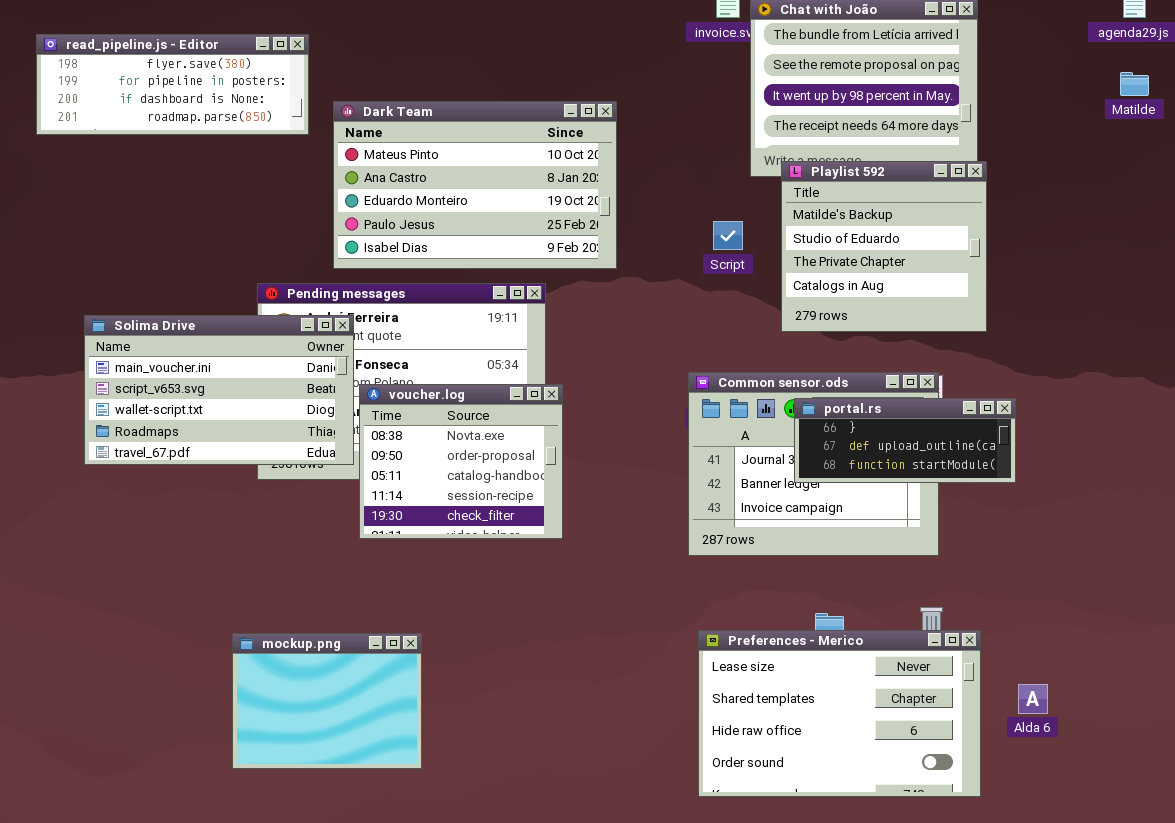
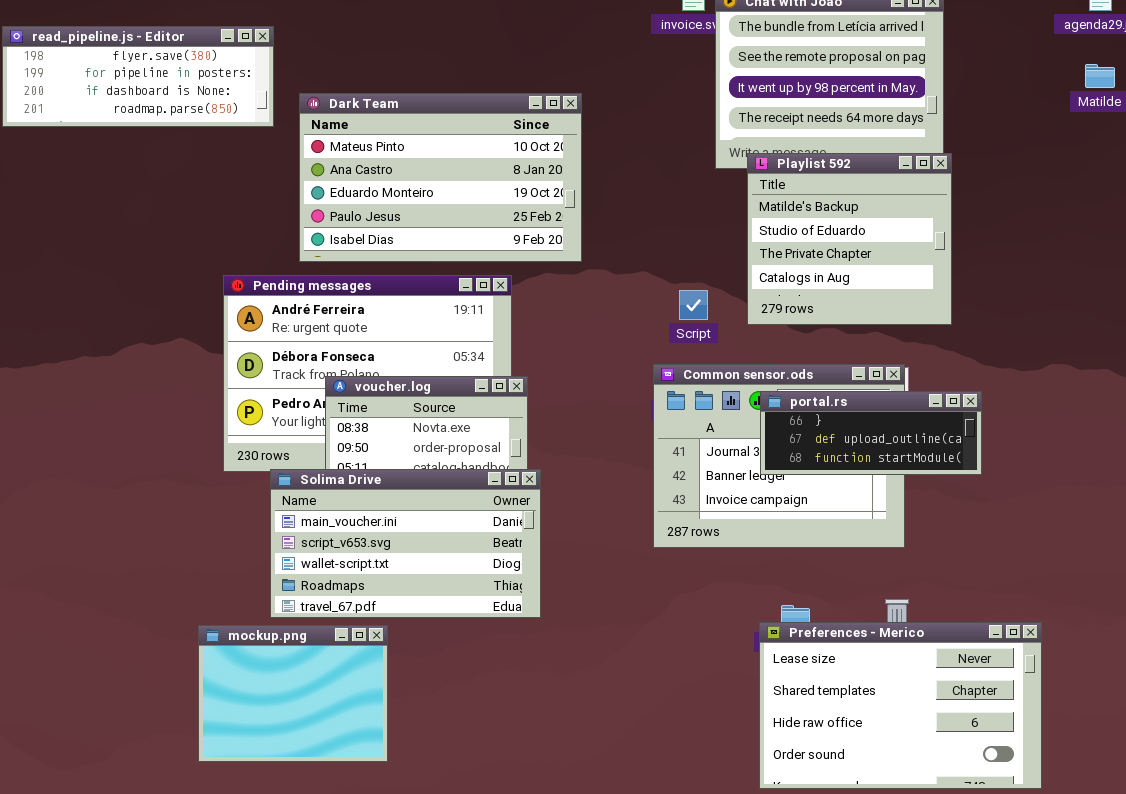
Script: [713,221,743,250] -> [679,290,708,320], moved
Solima Drive: [84,315,354,465] -> [270,469,541,618], moved
Preferences - Merico: [698,630,981,797] -> [759,622,1042,789], moved

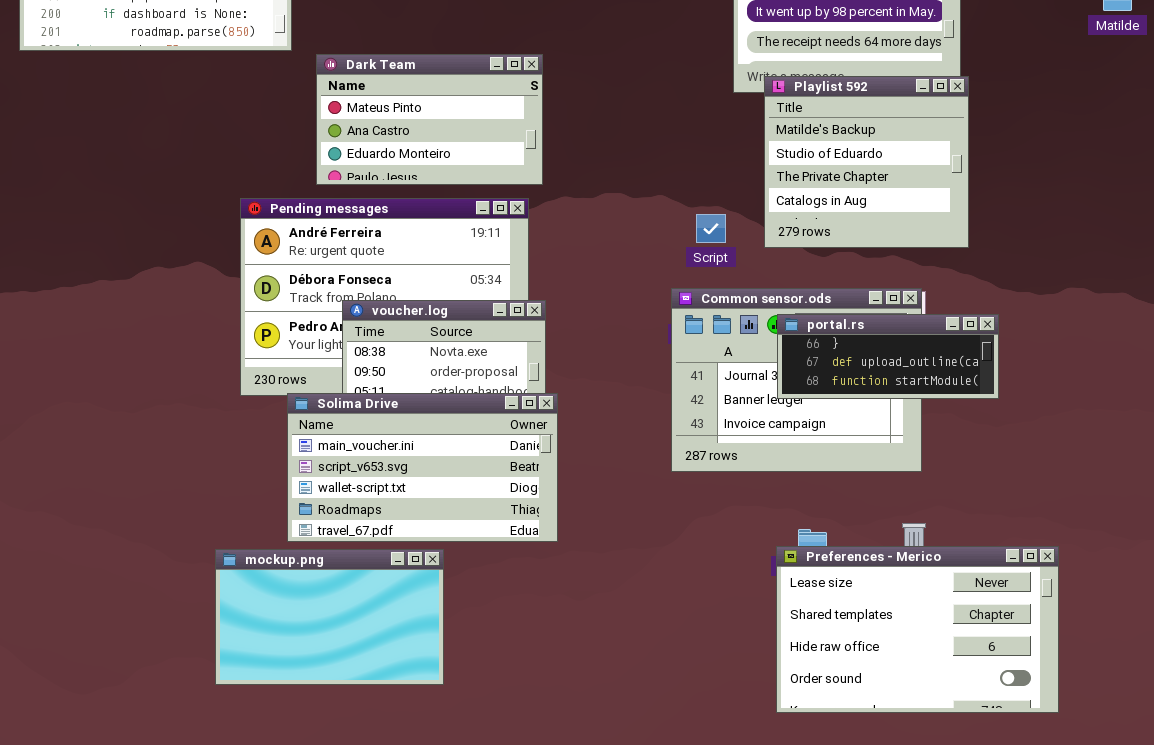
Dark Team: [299,93,582,262] -> [316,54,543,185], resized
mockup.png: [198,625,388,762] -> [215,549,444,685], resized

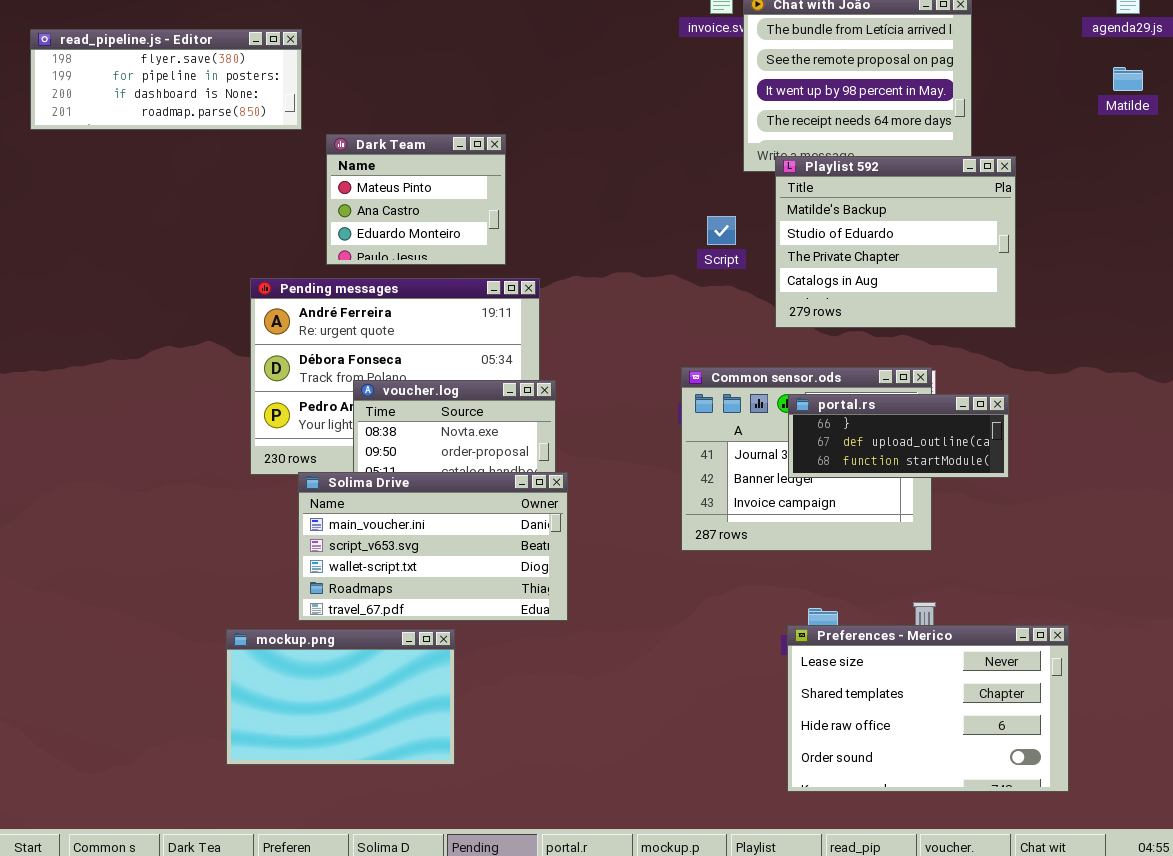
Dark Team: [316,54,543,185] -> [326,134,506,265], resized
Playlist 592: [764,76,969,248] -> [775,156,1016,328], resized
Script: [696,214,726,243] -> [707,216,736,245], moved

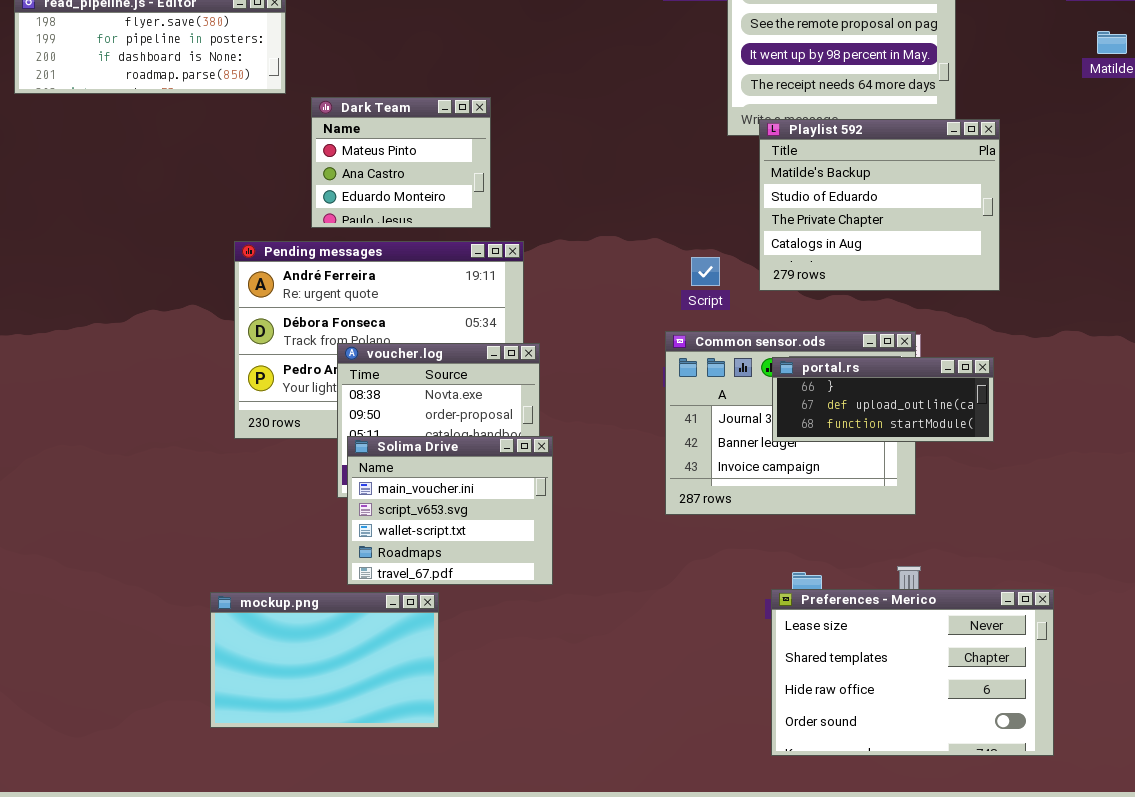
Script: [707,216,736,245] -> [691,257,720,286], moved
Solima Drive: [298,472,568,621] -> [347,436,553,585], resized

